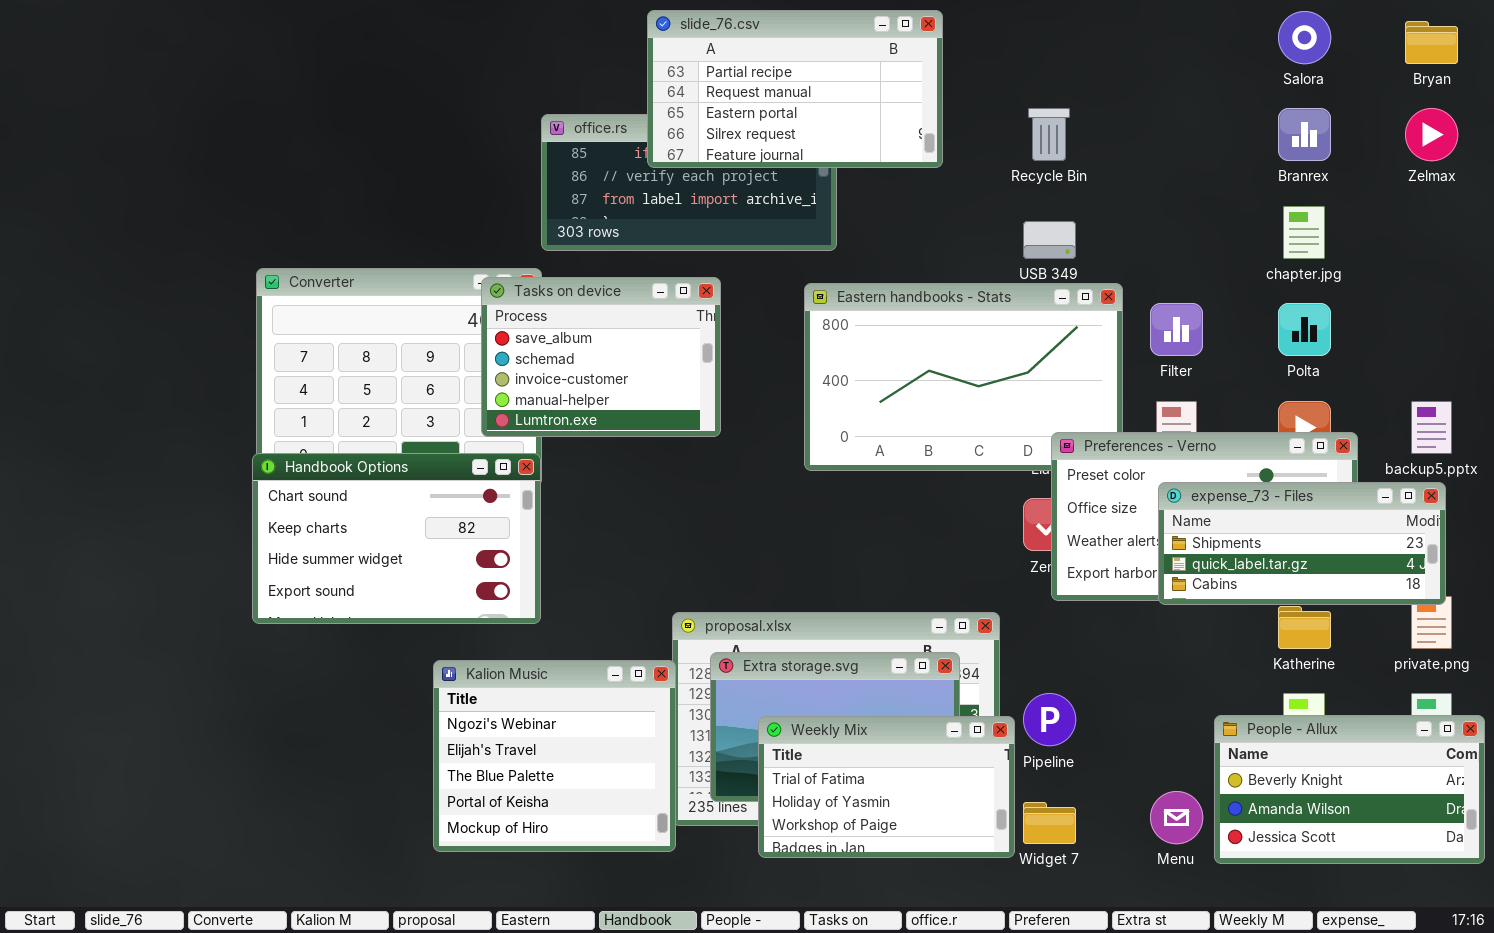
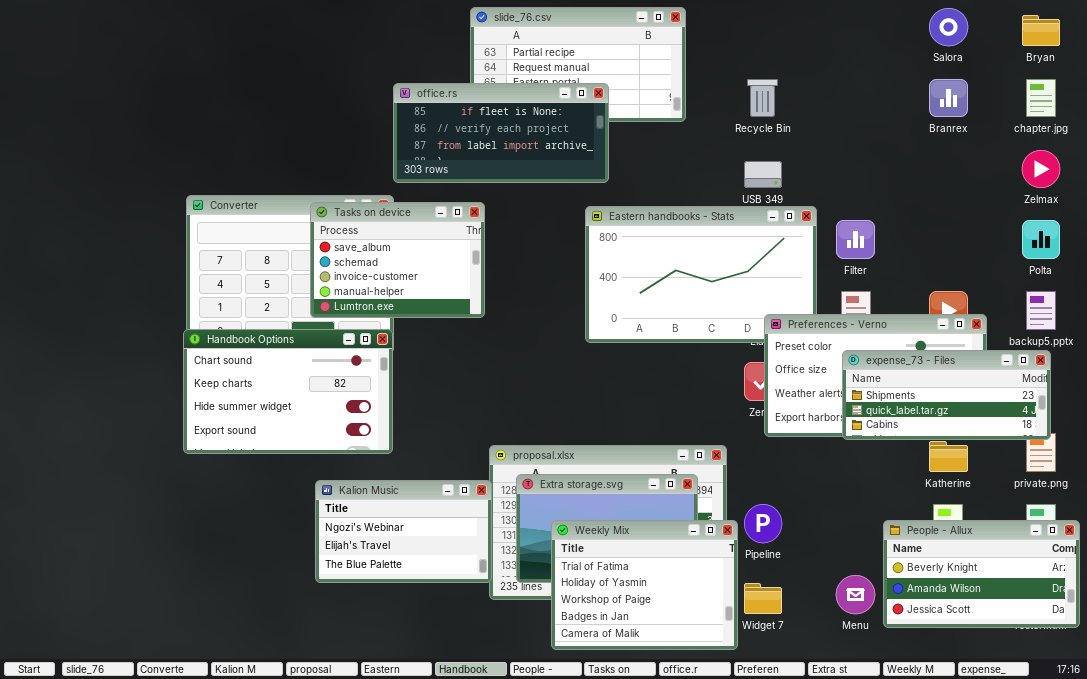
Zelmax: [1405,108,1458,161] -> [1022,150,1060,188], moved
office.rs: [541,114,837,251] -> [393,83,609,183], raised
chapter.jpg: [1283,206,1325,259] -> [1026,79,1056,117], moved
Tasks on device: [481,277,721,437] -> [310,202,485,318], moved
Polta: [1278,303,1331,356] -> [1022,220,1060,259], moved
Kalion Music: [433,660,676,852] -> [315,480,492,583], resized
Weekly Mix: [758,716,1015,858] -> [551,520,738,650], resized

